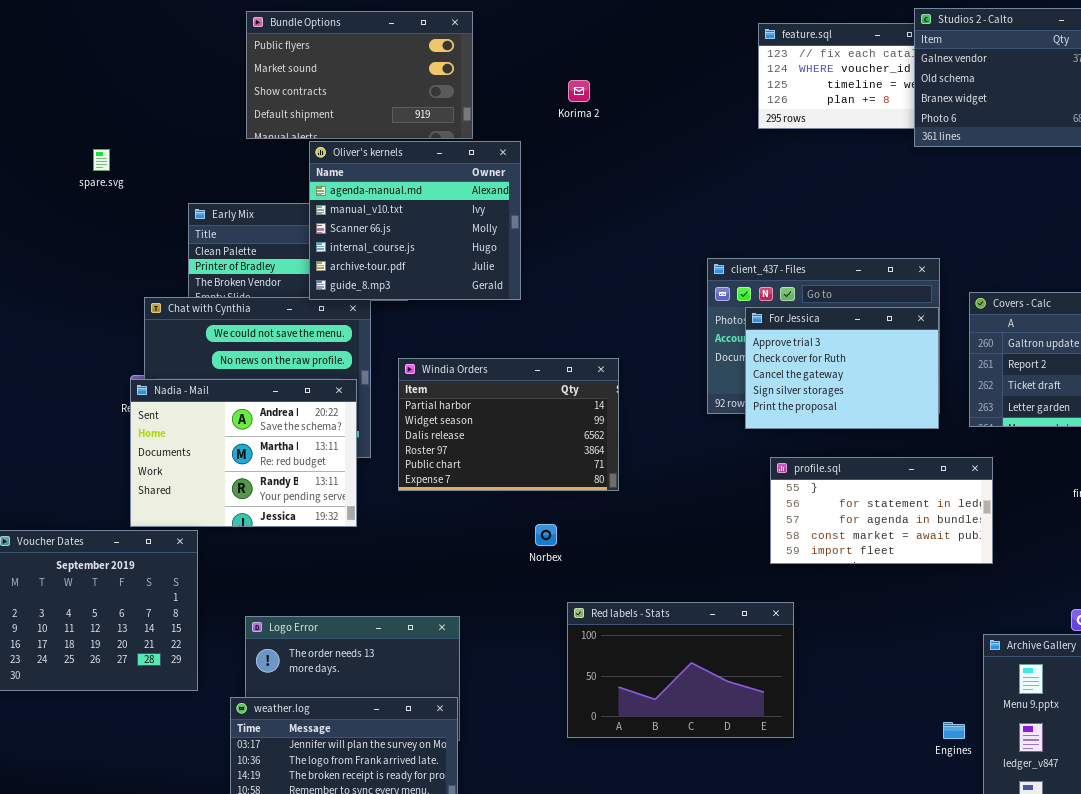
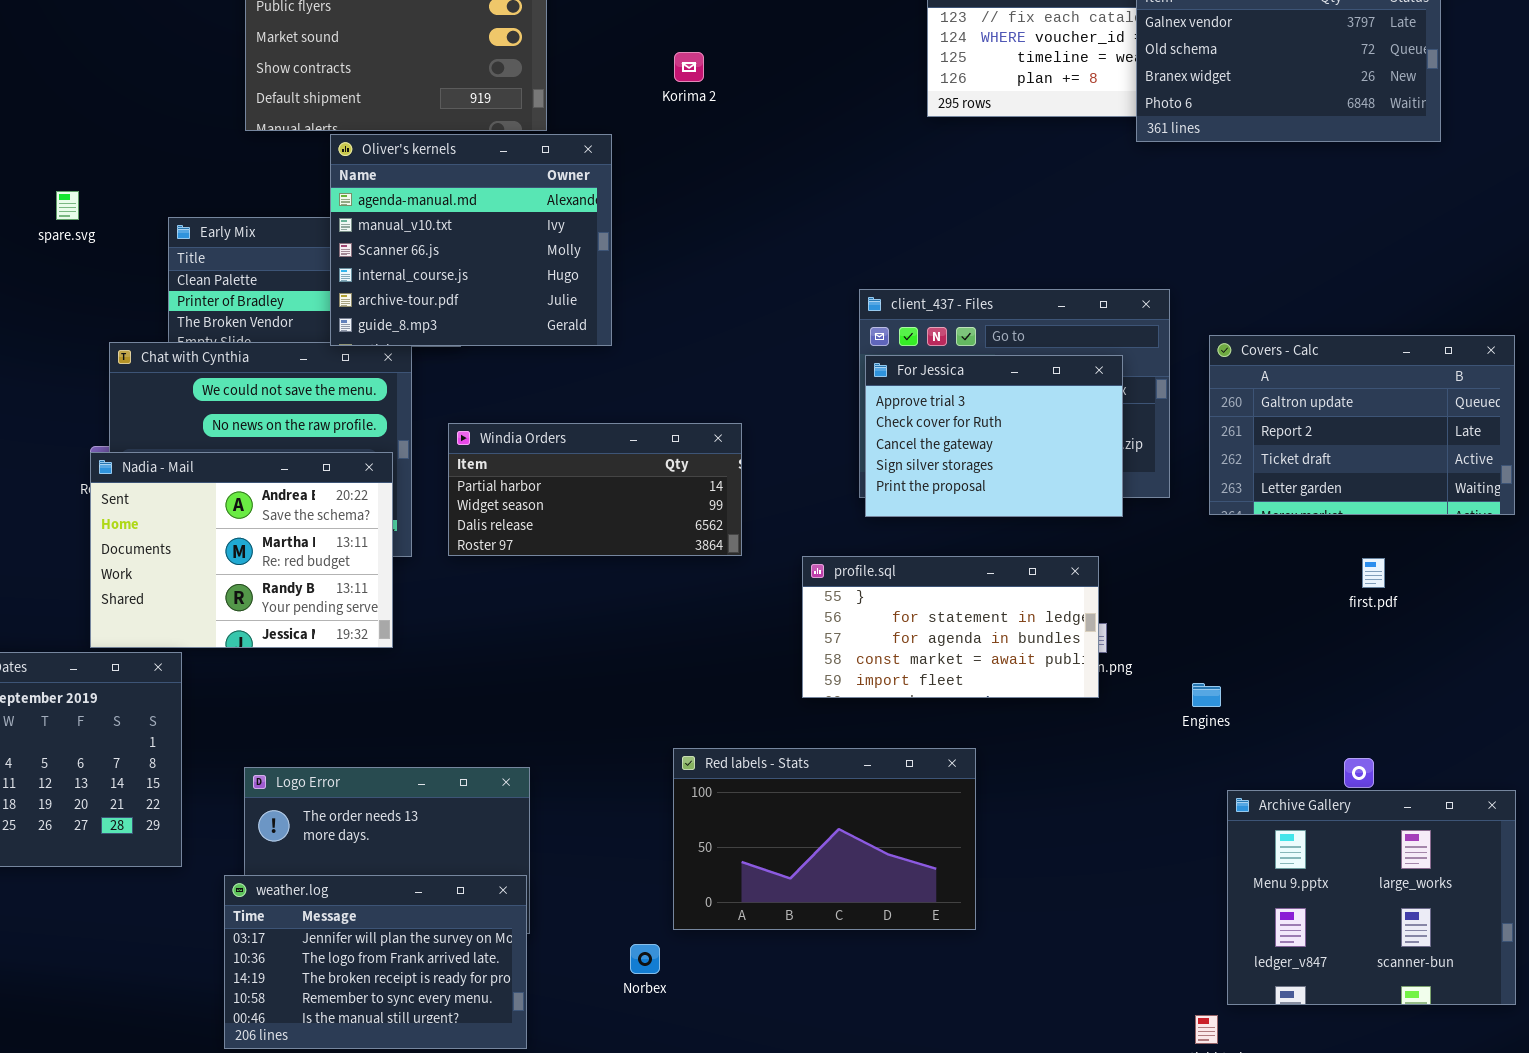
spare.svg: [93,149,110,171] -> [56,191,79,220], moved
For Jessica: [745,307,939,429] -> [865,355,1123,517], moved
Windia Orders: [398,358,619,491] -> [448,423,742,556], resized
profile.sql: [770,457,993,564] -> [802,556,1099,698], moved
Norbex: [535,524,557,546] -> [630,944,660,974], moved
Engines: [943,722,965,739] -> [1192,683,1221,707], moved

